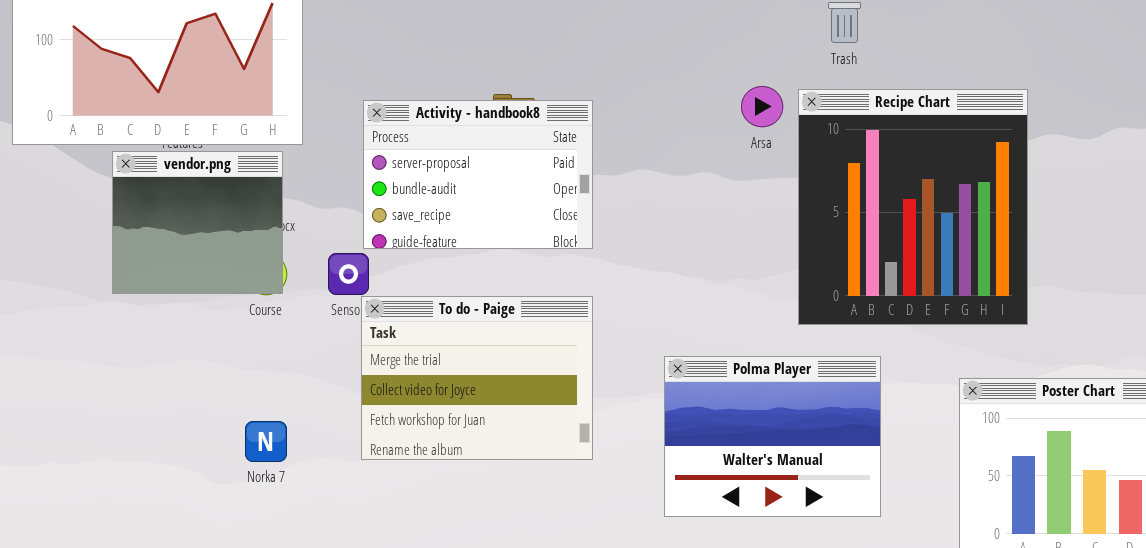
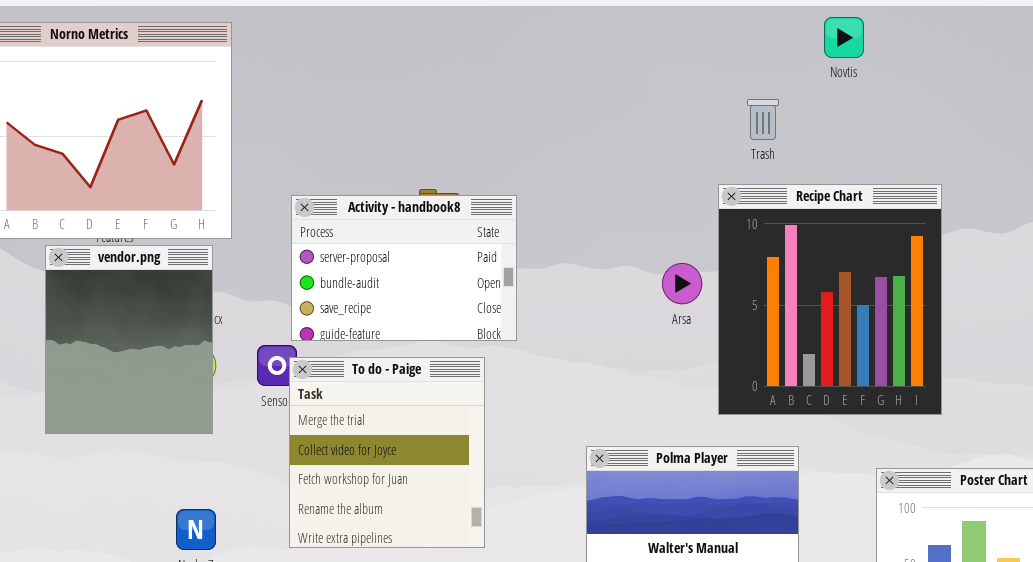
Arsa: [741,86,783,127] -> [662,263,702,304], moved
vendor.png: [112,151,283,294] -> [45,245,213,434], resized
To do - Paige: [361,296,593,460] -> [289,357,485,548], resized

